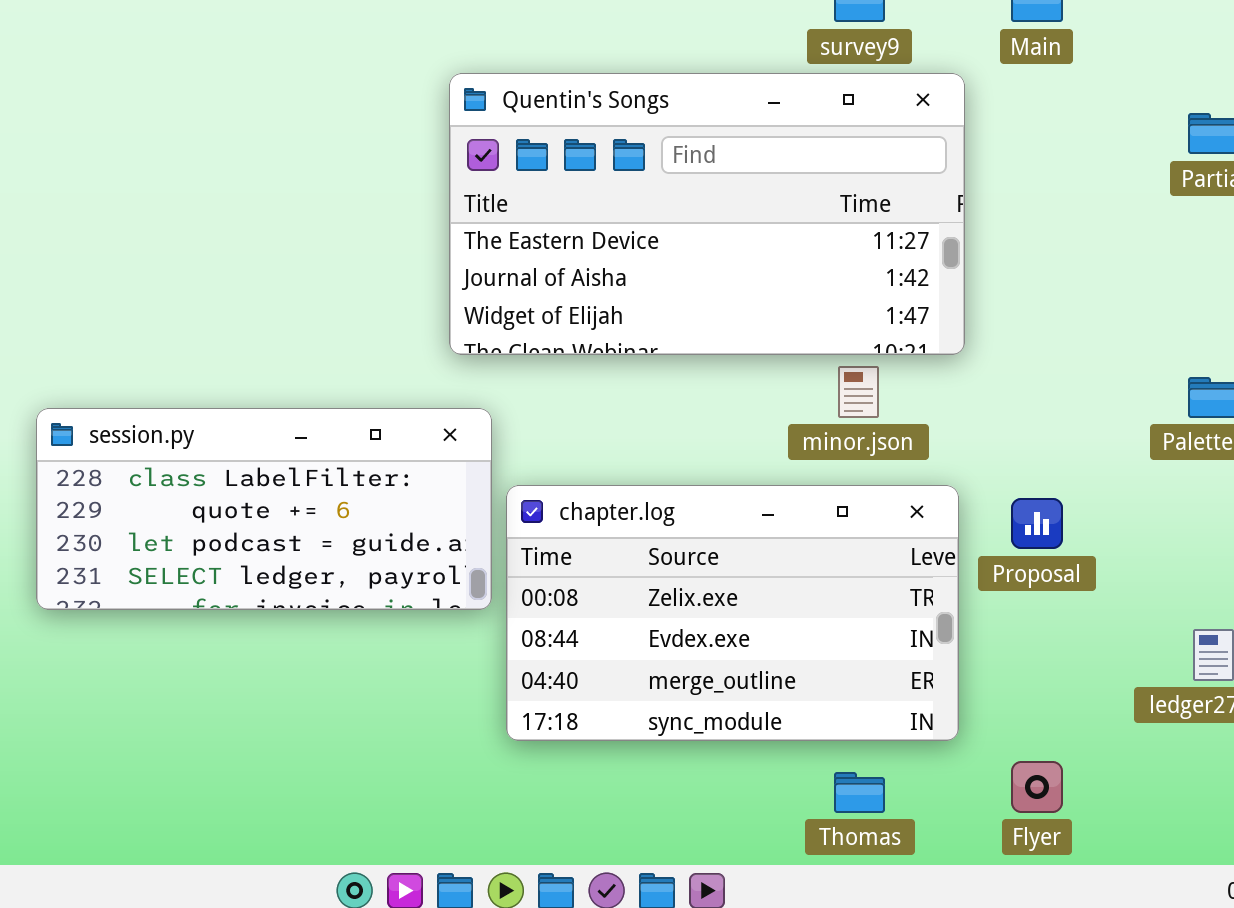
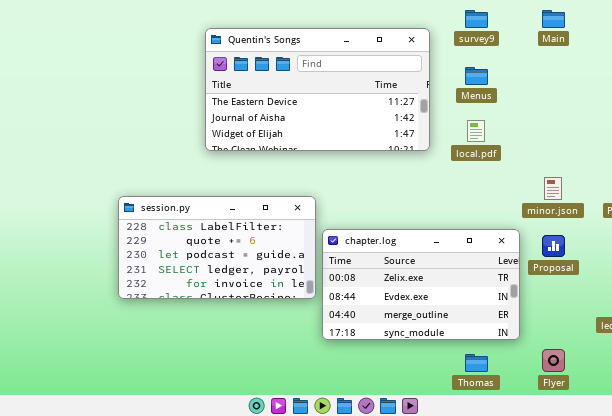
Quentin's Songs: [449,73,965,355] -> [205,28,430,151], moved
minor.json: [838,366,879,418] -> [544,177,562,200], moved
session.py: [36,408,492,610] -> [118,196,316,299], resized

